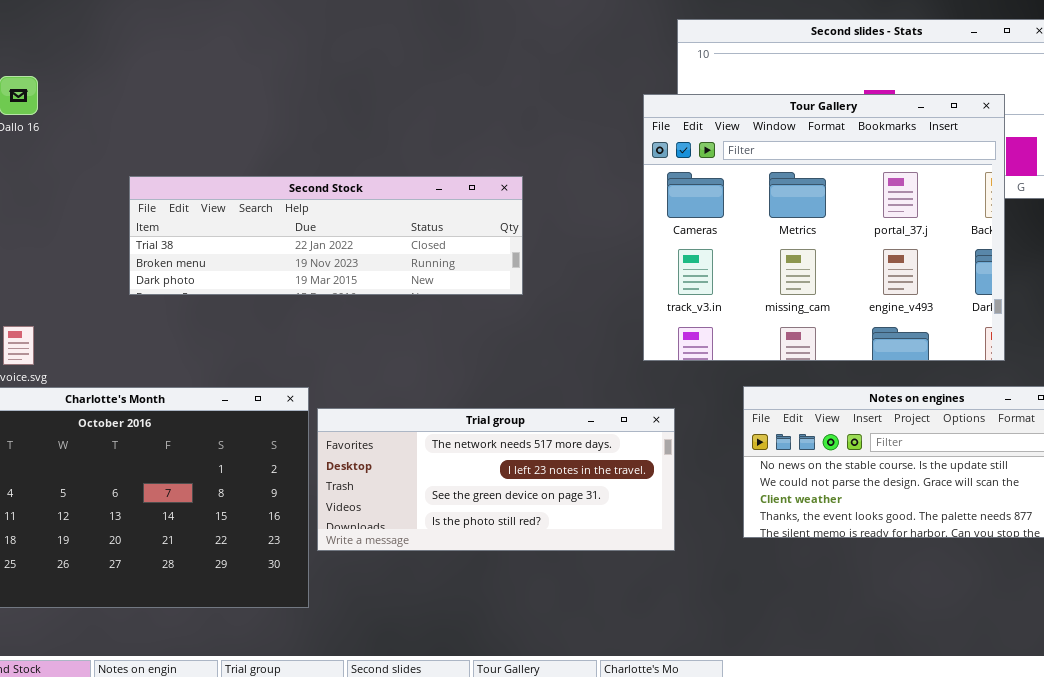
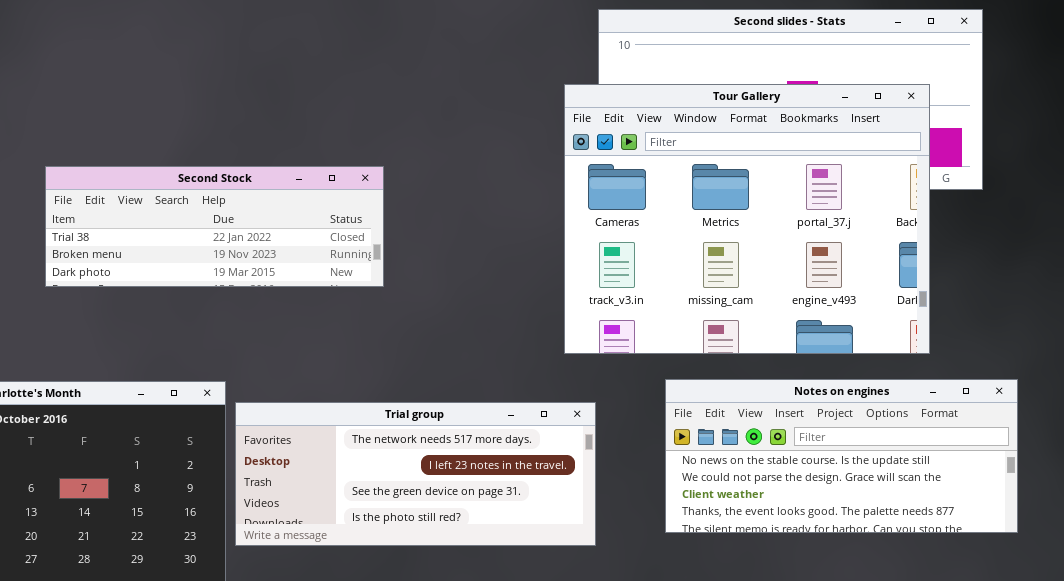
Second Stock: [129,176,523,295] -> [45,166,384,287], resized

